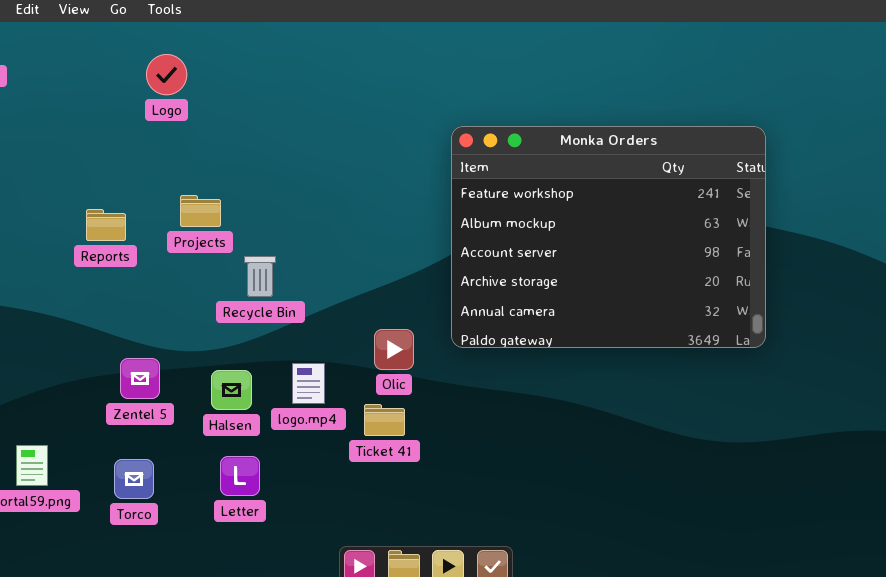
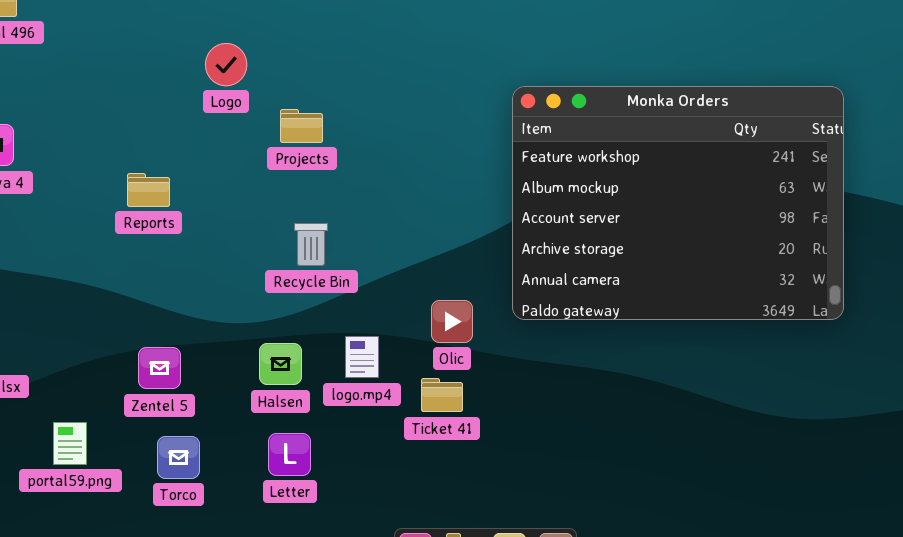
Logo: [146,54,187,95] -> [205,43,247,86], moved
Projects: [180,195,221,227] -> [280,109,323,143], moved
Zentel 5: [120,358,160,399] -> [138,347,181,389], moved

